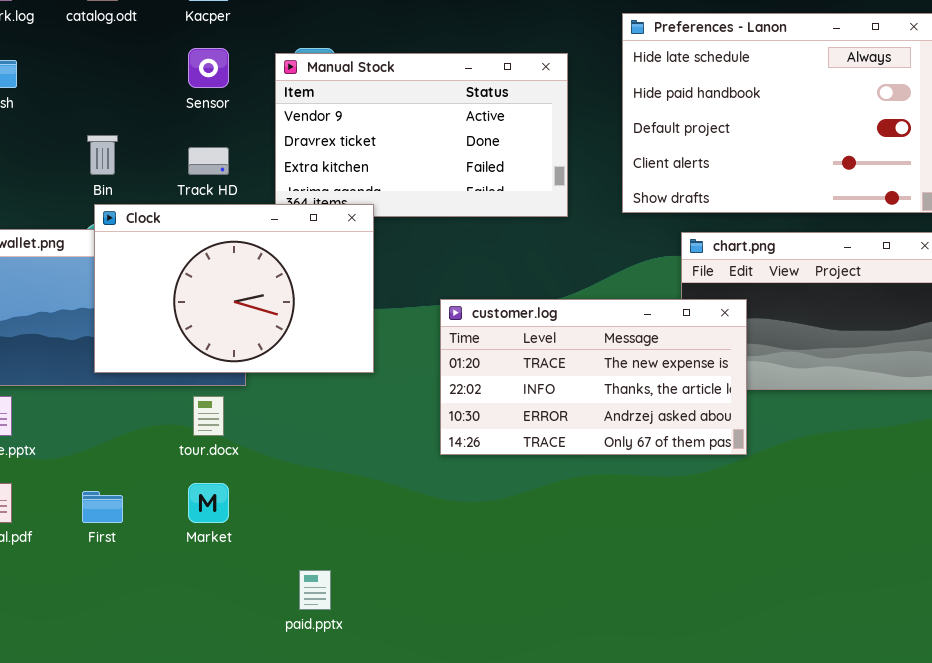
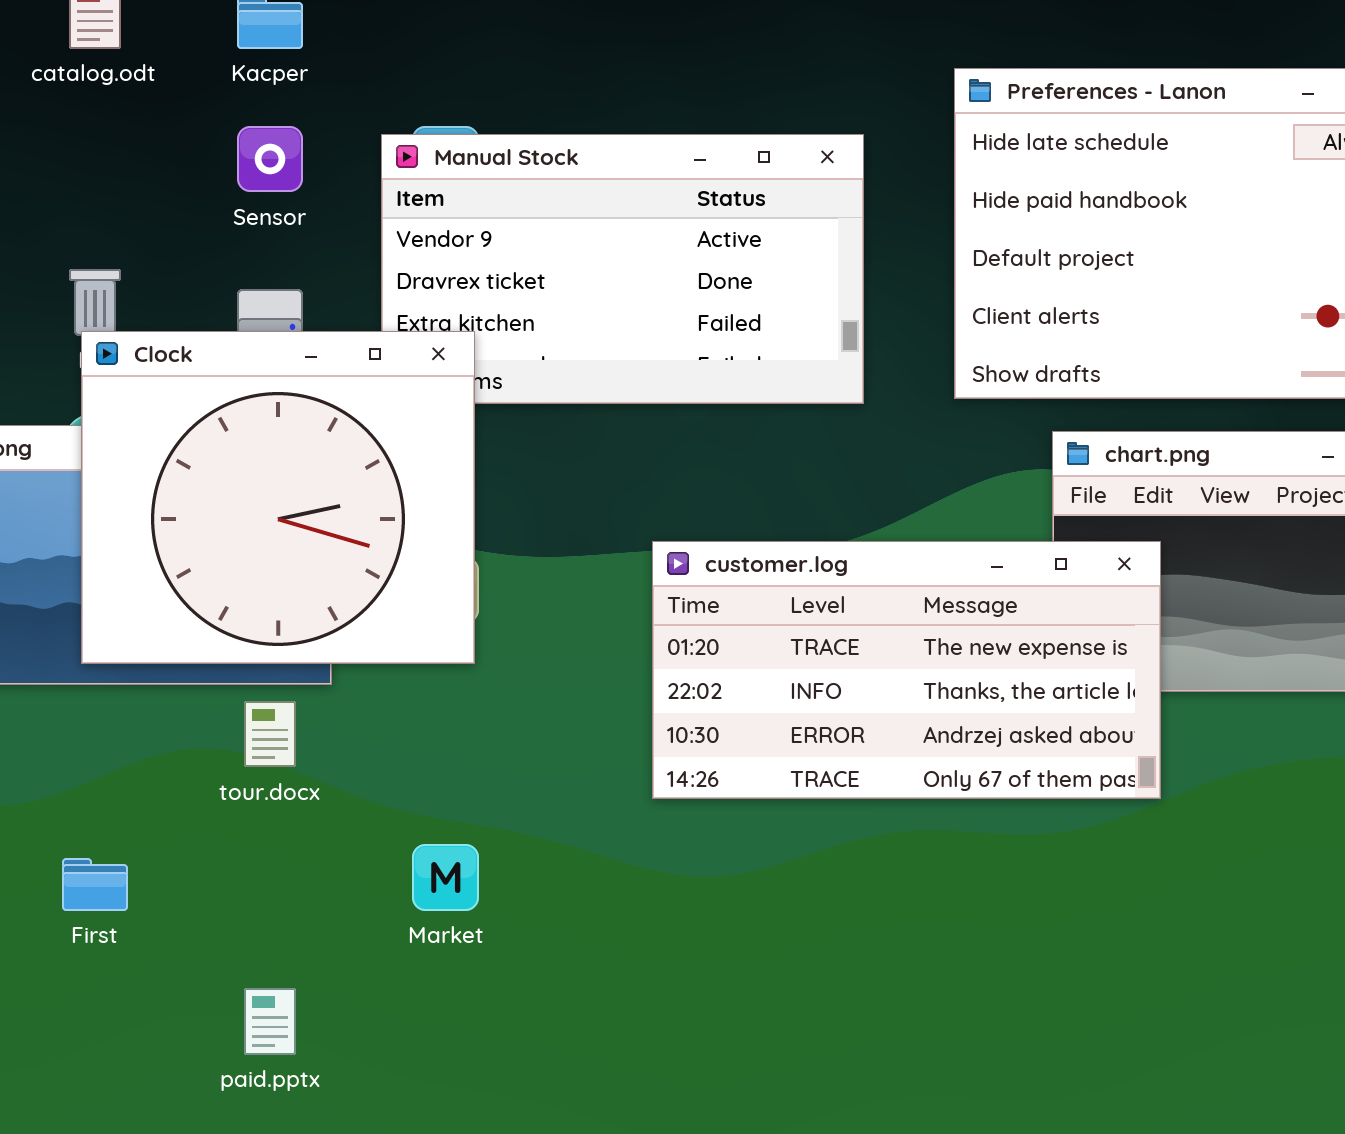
Clock: [94,204,374,373] -> [81,331,475,664], resized
Market: [188,483,229,523] -> [412,844,479,911], moved
paid.pptx: [299,570,331,610] -> [244,988,296,1055], moved

